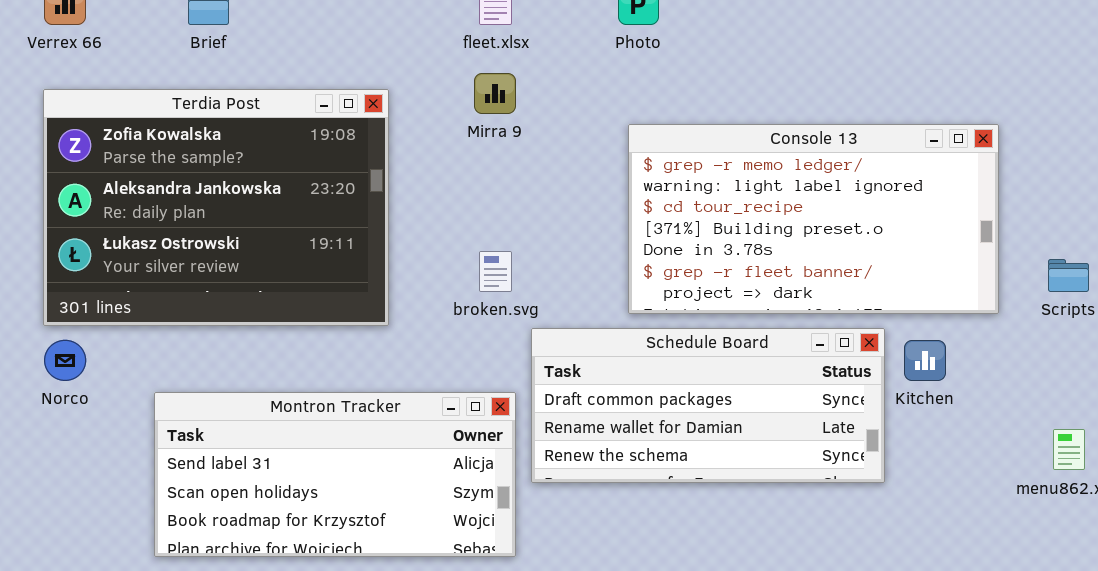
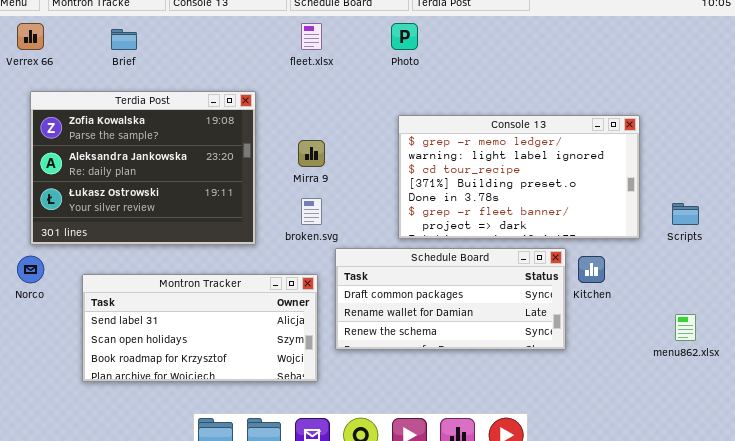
Mirra 9: [474,73,516,114] -> [298,140,325,167], moved
Terdia Post: [43,89,389,326] -> [30,91,256,245], moved
Montron Tracker: [154,392,516,557] -> [82,274,318,382], moved

